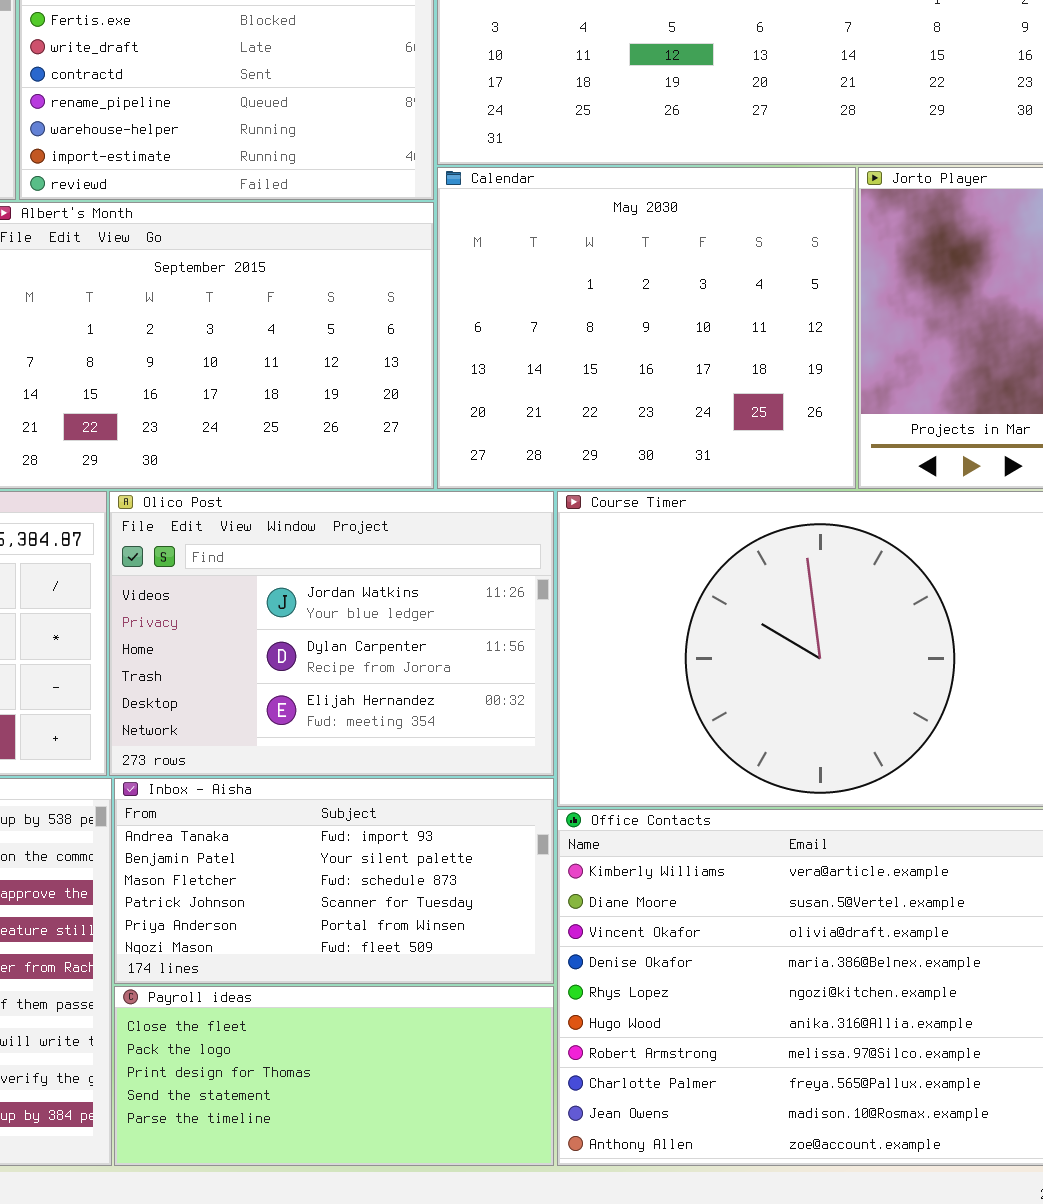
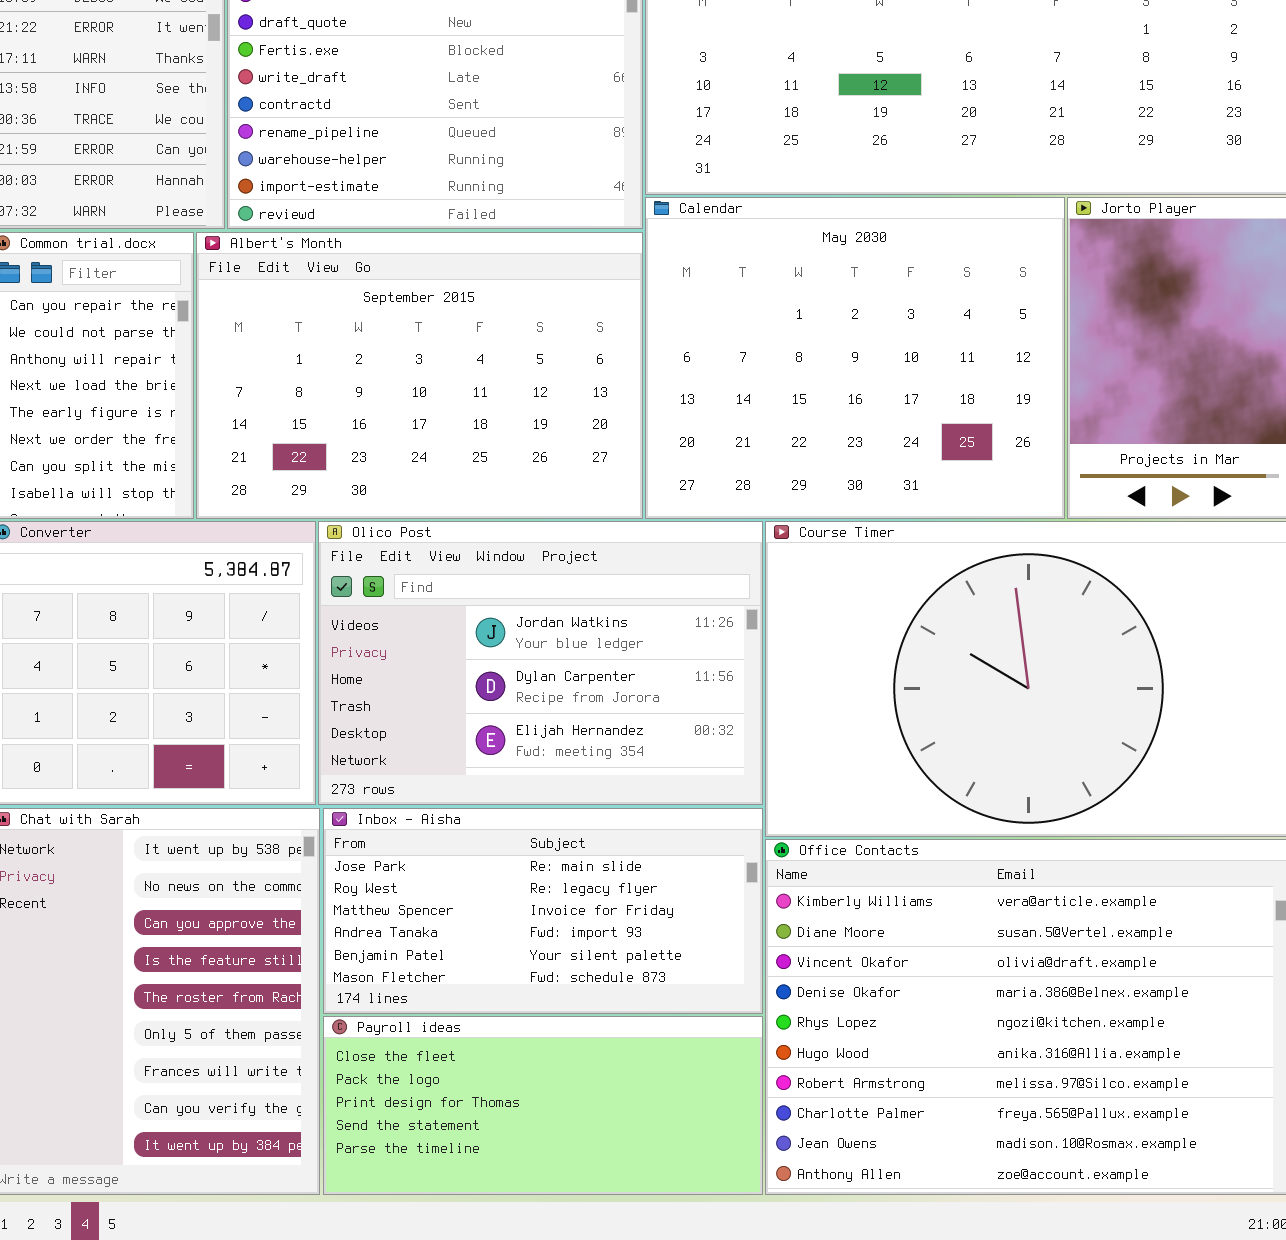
Inbox - Aisha: [114,778,554,984] -> [323,808,763,1014], scrolled up 3 rows

